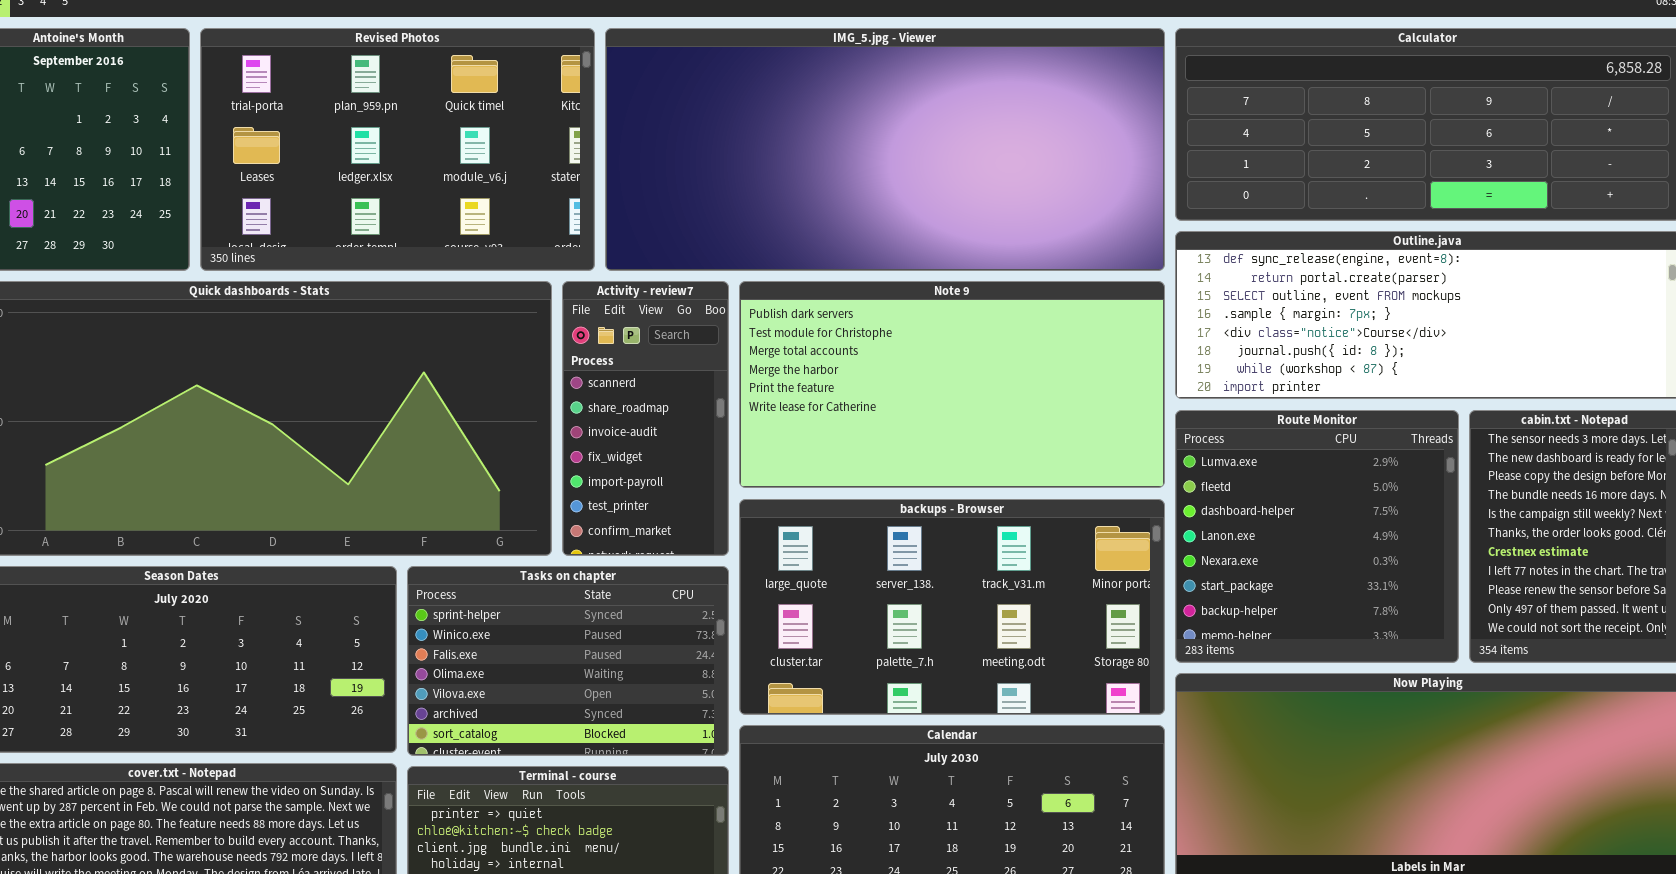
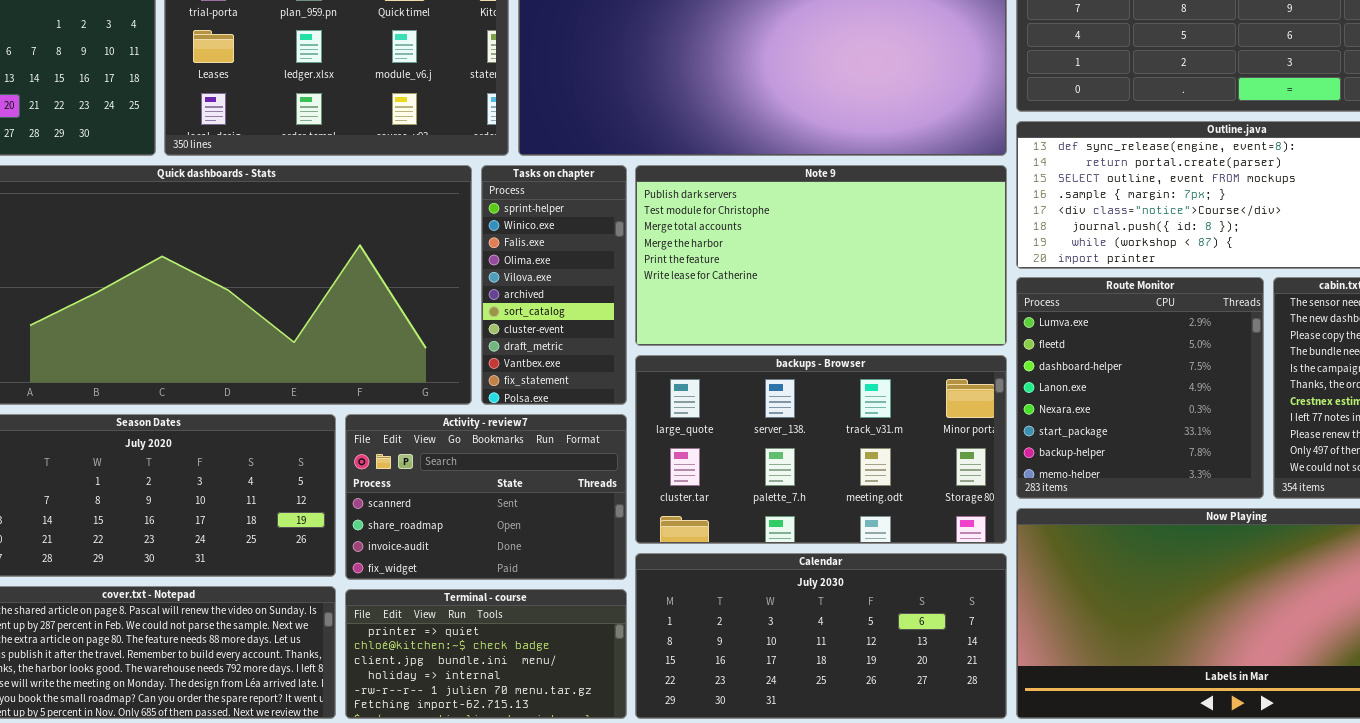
Activity - review7: [562,281,729,556] -> [345,414,627,580], moved, resized
Tasks on chapter: [407,566,729,756] -> [481,165,627,405], moved, resized

